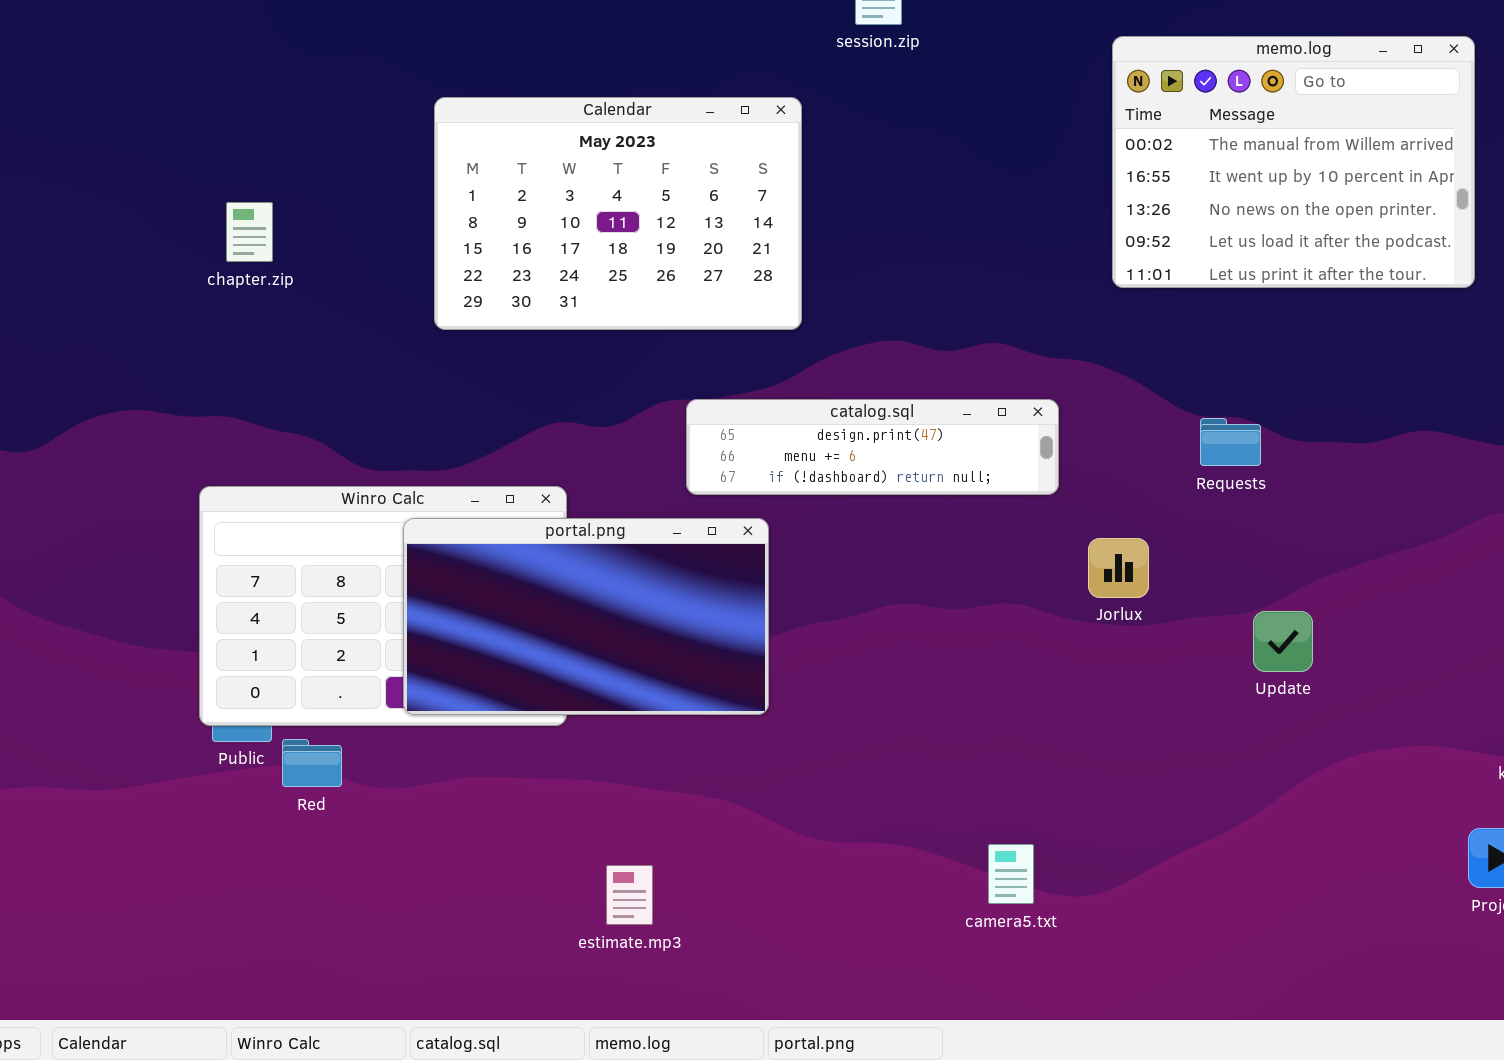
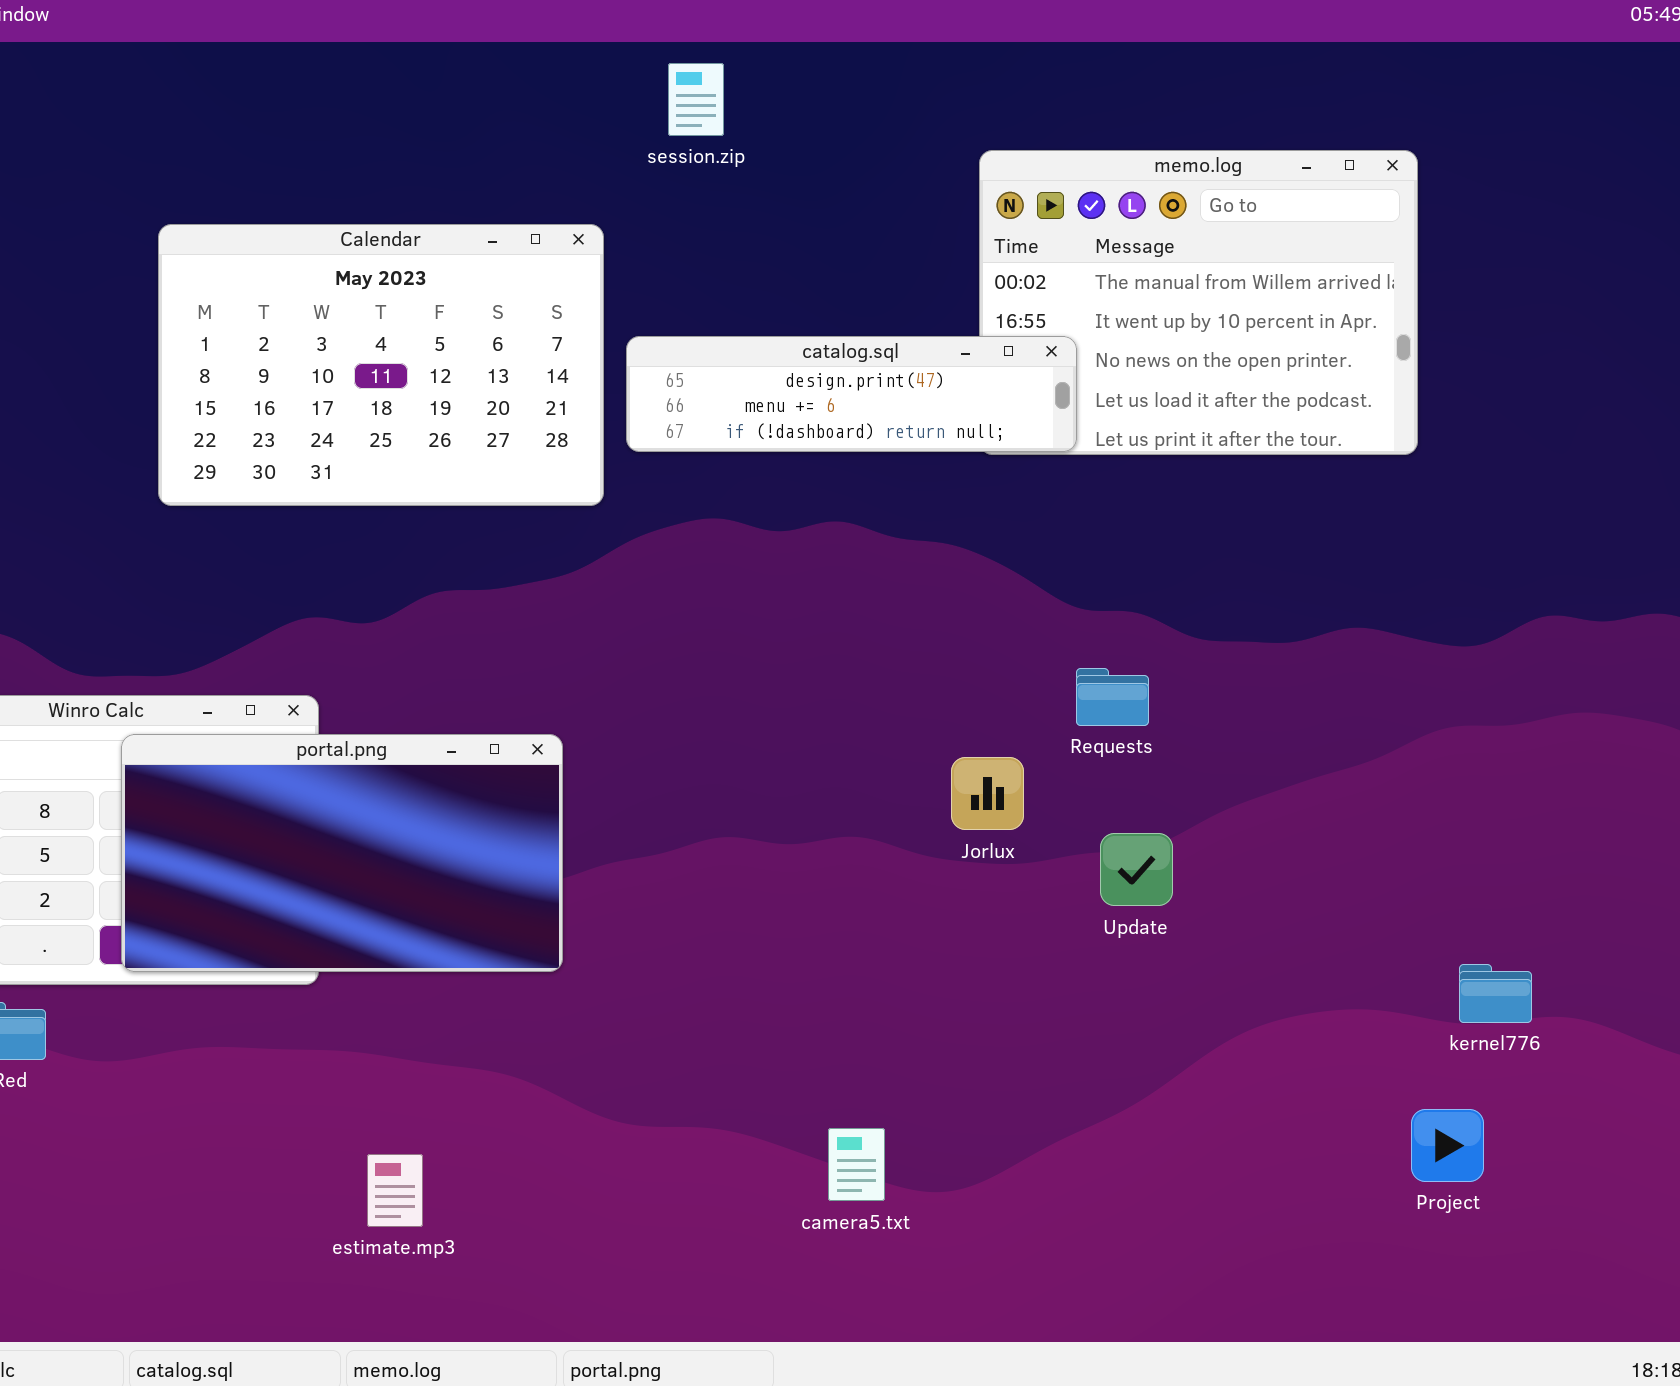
catalog.sql: [686,399,1059,495] -> [626,336,1077,452], moved
Requests: [1200,418,1261,466] -> [1076,668,1149,726], moved
Update: [1253,611,1313,672] -> [1100,833,1173,906], moved

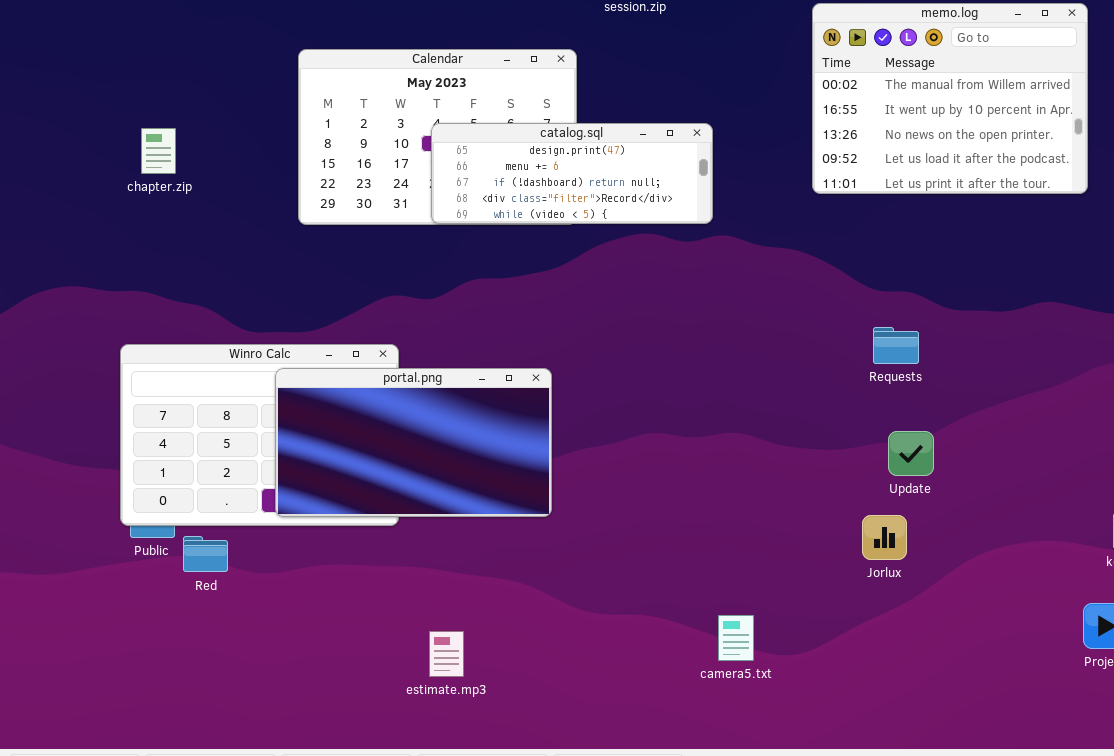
catalog.sql: [626,336,1077,452] -> [431,123,713,224], moved, resized
Jorlux: [951,757,1024,830] -> [862,515,907,560], moved

